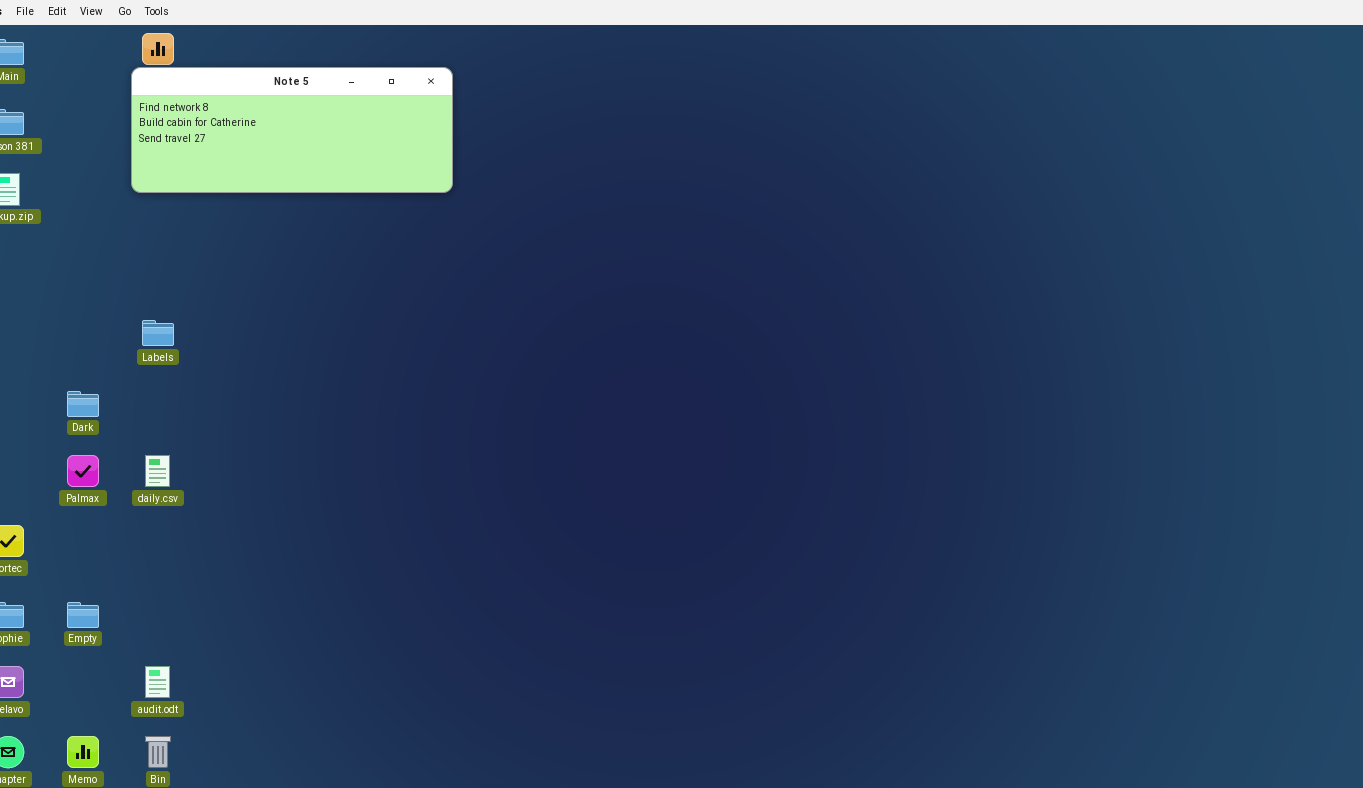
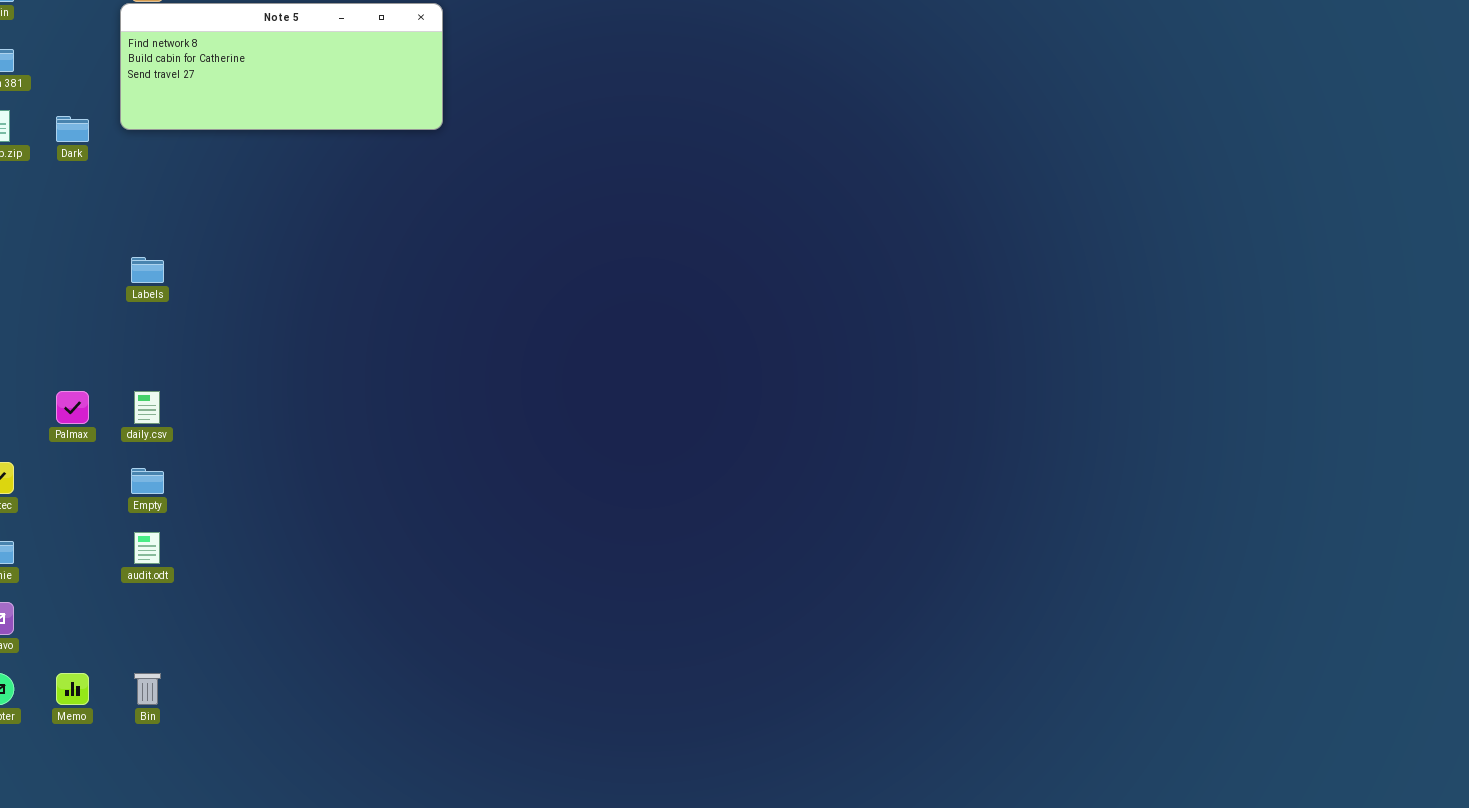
Dark: [67,391,99,417] -> [56,116,89,142], moved
Empty: [67,602,99,628] -> [131,468,164,494], moved
audit.odt: [145,666,170,698] -> [134,532,160,564], moved

